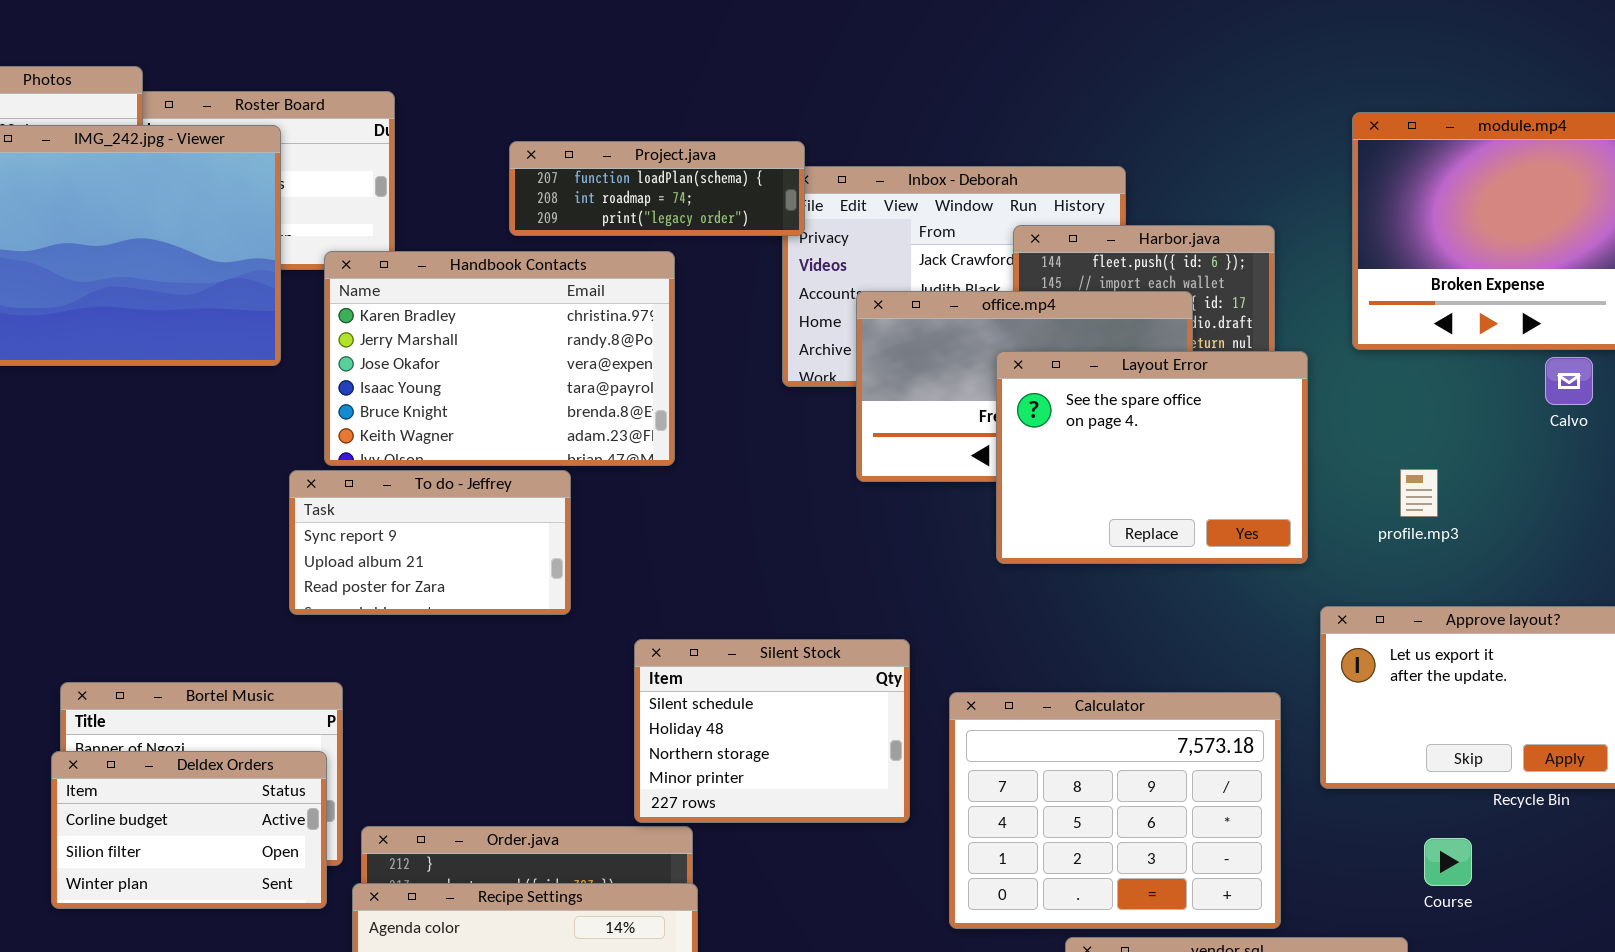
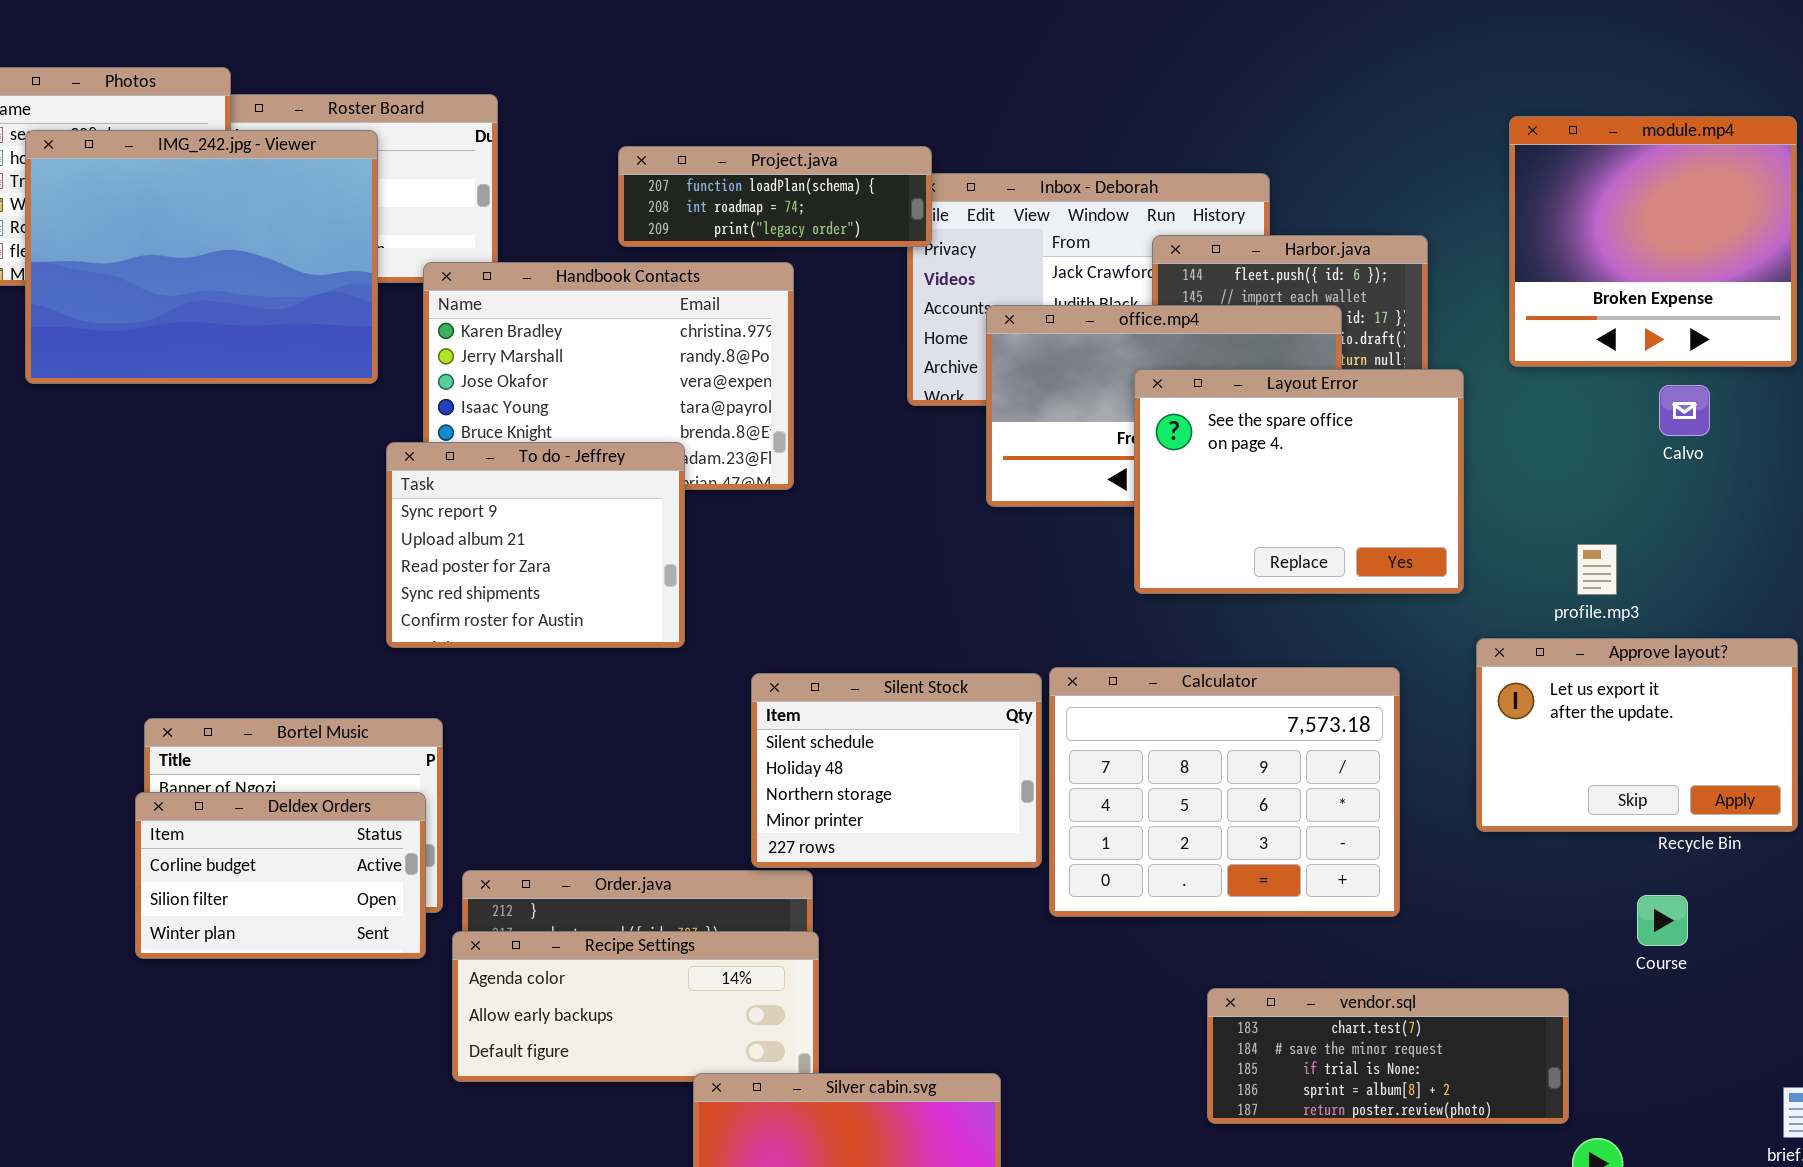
Calvo: [1545,357,1593,405] -> [1659,385,1710,436], moved
profile.mp3: [1400,469,1438,517] -> [1577,544,1617,595], moved
To do - Jeffrey: [289,470,571,615] -> [386,442,685,648], resized
Calculator: [949,692,1281,929] -> [1049,667,1400,917], moved
Course: [1424,838,1472,886] -> [1637,895,1688,946], moved

